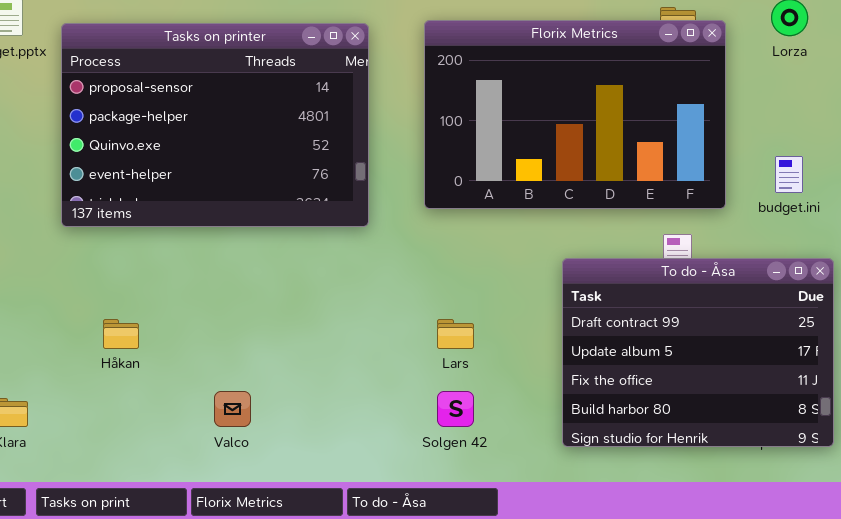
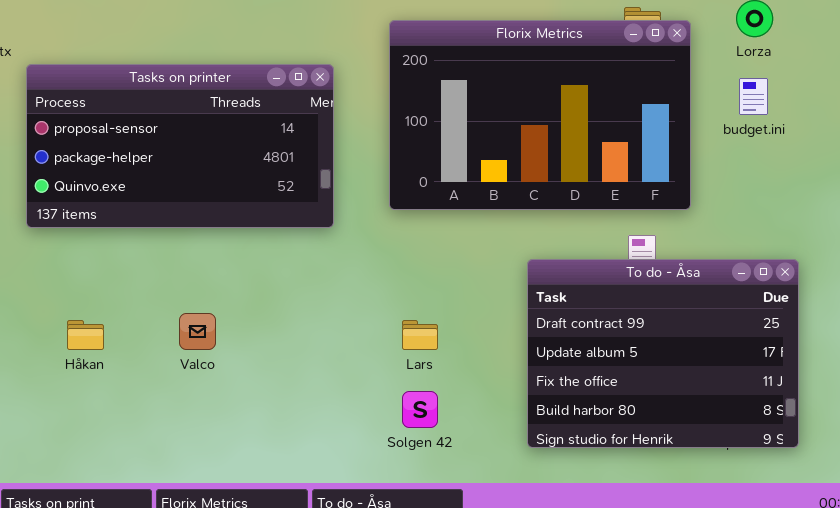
Tasks on printer: [61,23,369,227] -> [26,64,334,228], resized
budget.ini: [775,156,803,193] -> [739,78,768,115], moved
Valco: [214,391,251,427] -> [179,313,216,350], moved

